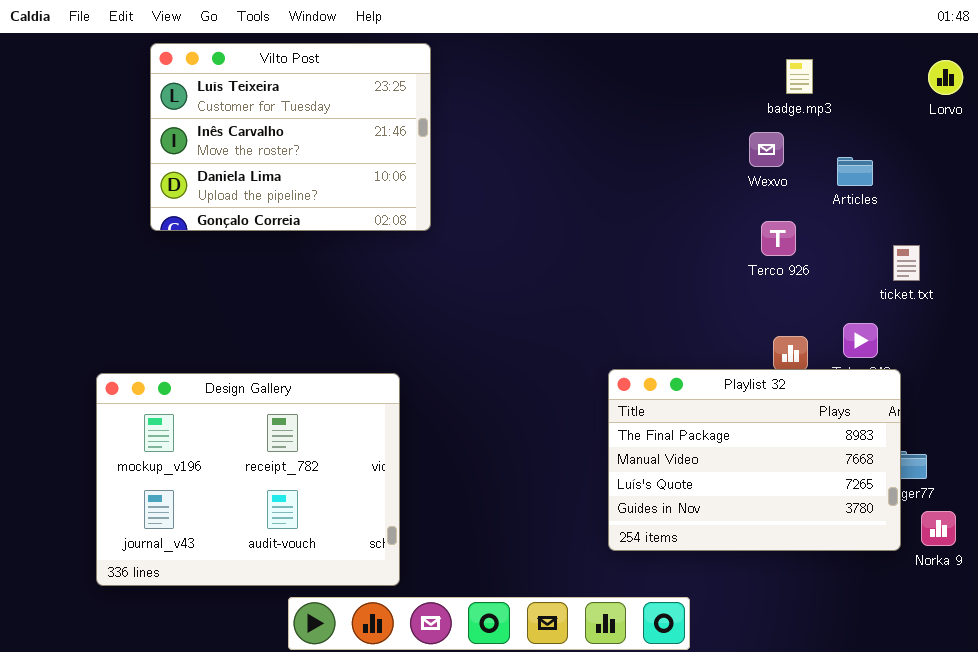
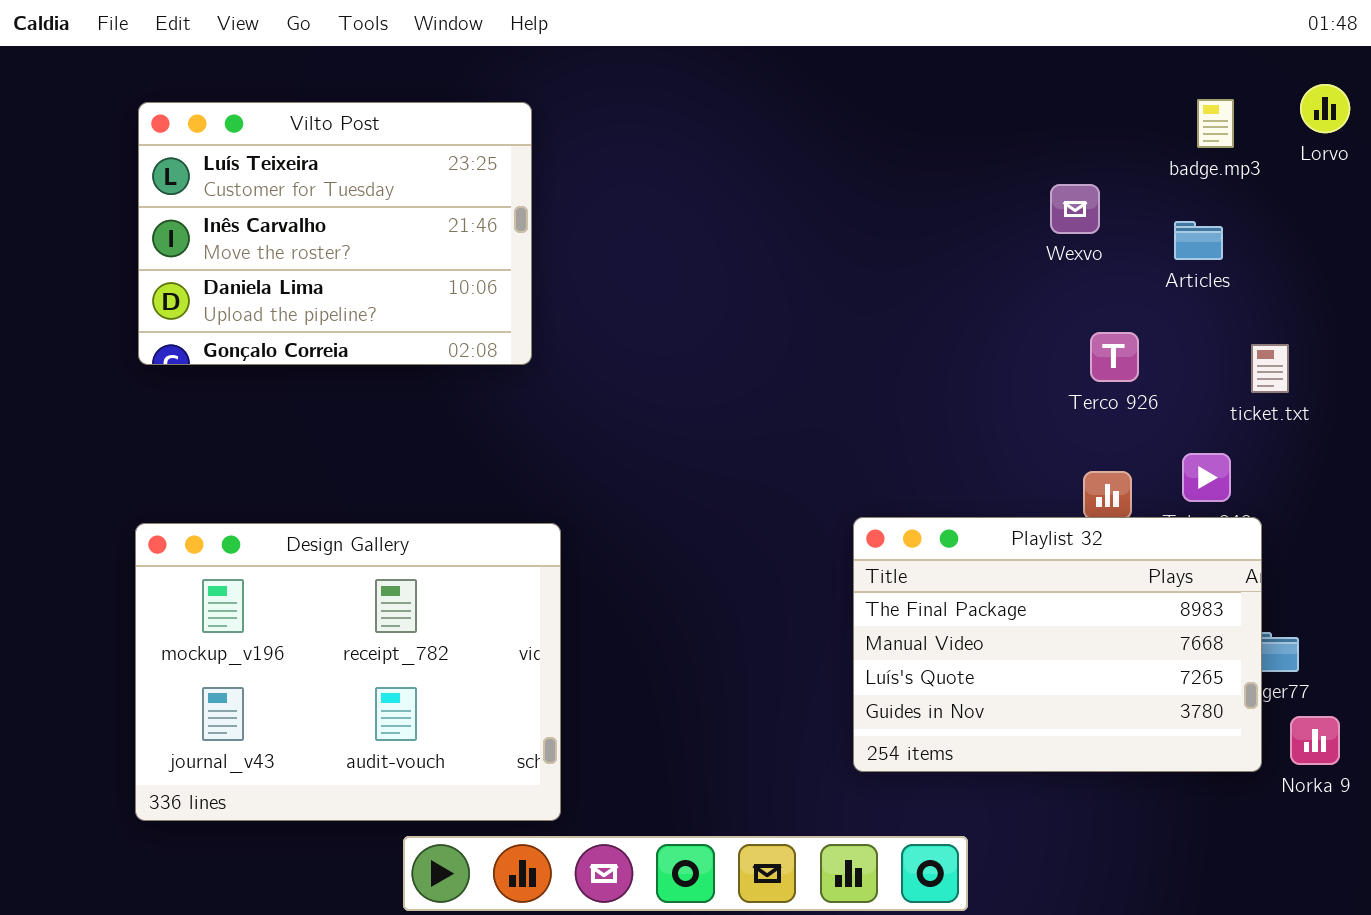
Vilto Post: [150,43,431,231] -> [138,102,532,365], moved
badge.mp3: [786,59,813,94] -> [1197,99,1234,148], moved
Terco 926: [761,221,796,256] -> [1090,332,1139,382], moved

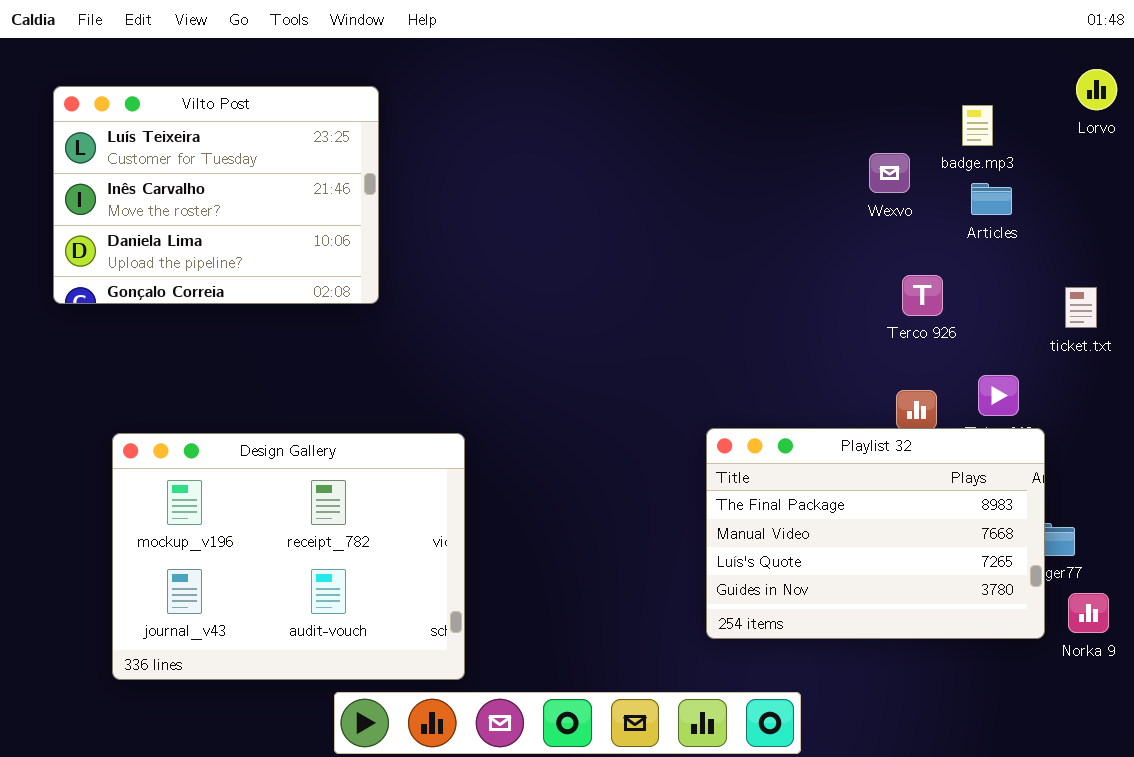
badge.mp3: [1197,99,1234,148] -> [962,105,993,146], moved
Vilto Post: [138,102,532,365] -> [53,86,379,304], moved
ticket.txt: [1251,344,1289,393] -> [1065,287,1097,328], moved

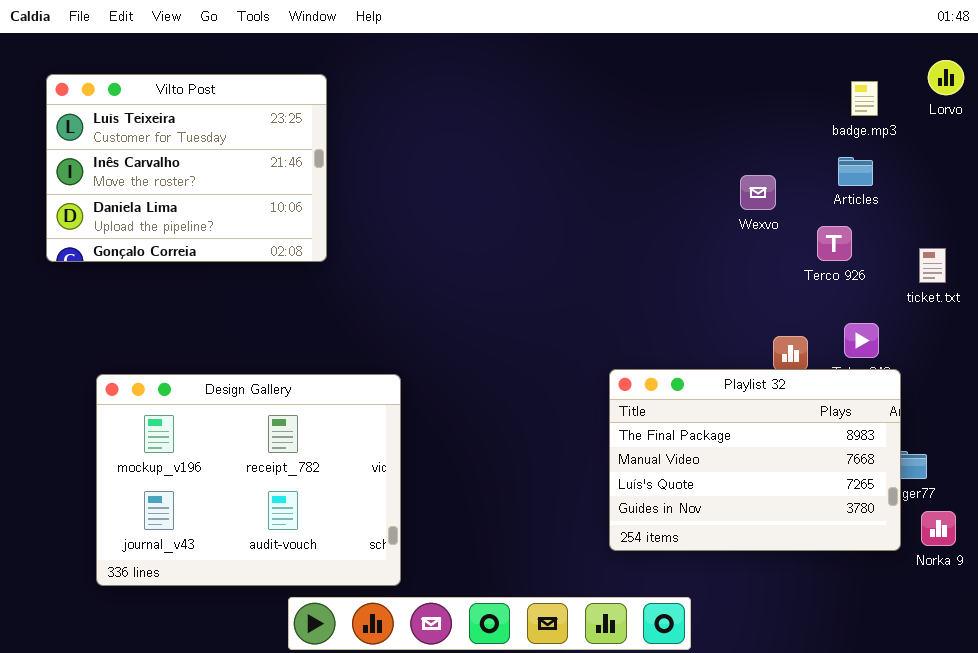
badge.mp3: [962,105,993,146] -> [851,81,878,116], moved
Wexvo: [869,153,910,193] -> [740,175,776,210], moved
Terco 926: [902,275,943,316] -> [817,226,852,261], moved

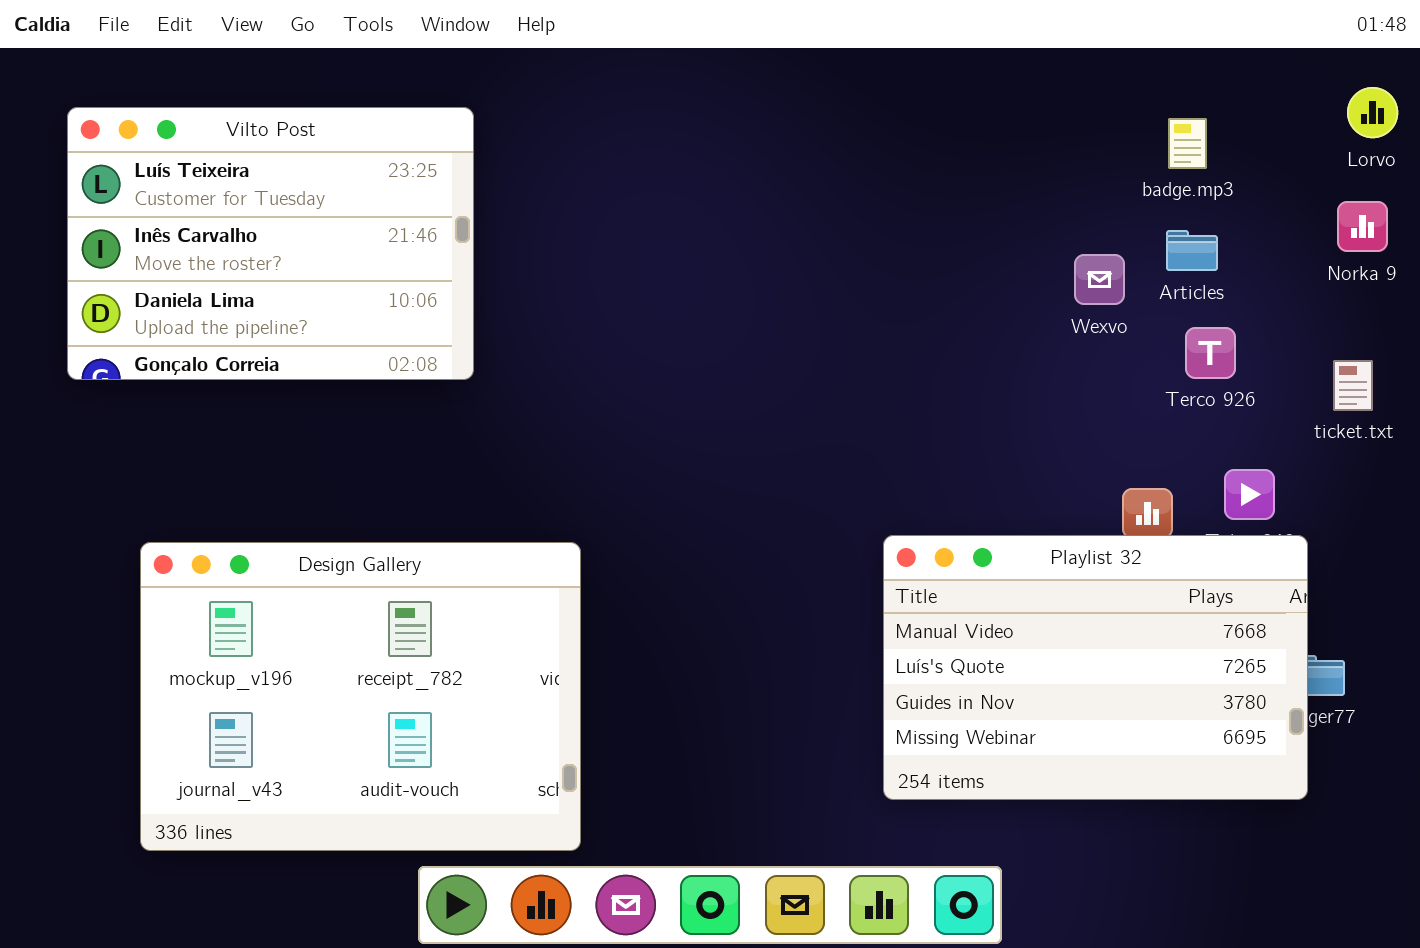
badge.mp3: [851,81,878,116] -> [1168,118,1207,169], moved
Articles: [838,157,873,186] -> [1166,230,1218,271], moved
Playlist 32: [609,369,901,551] -> [883,535,1308,800], scrolled down 1 row
Norka 9: [921,511,956,546] -> [1337,201,1388,252], moved

